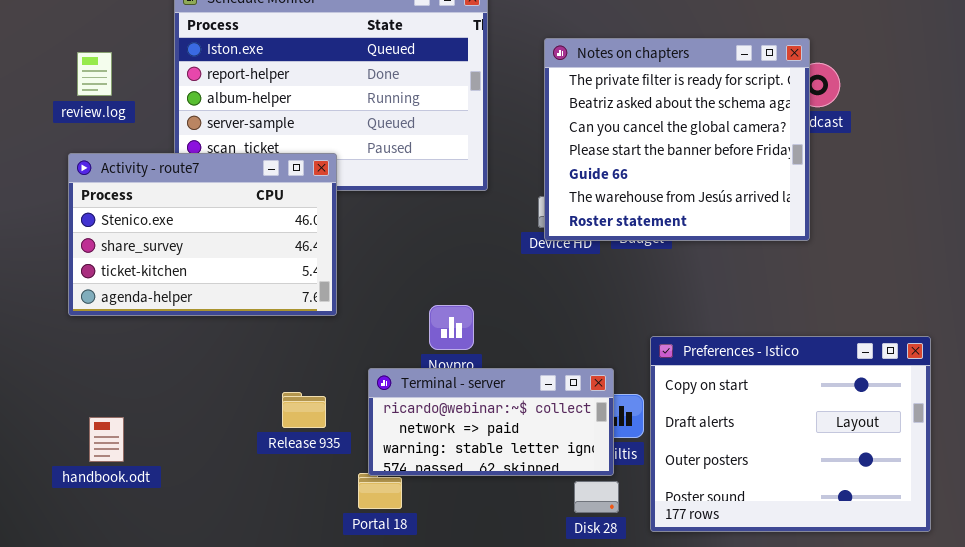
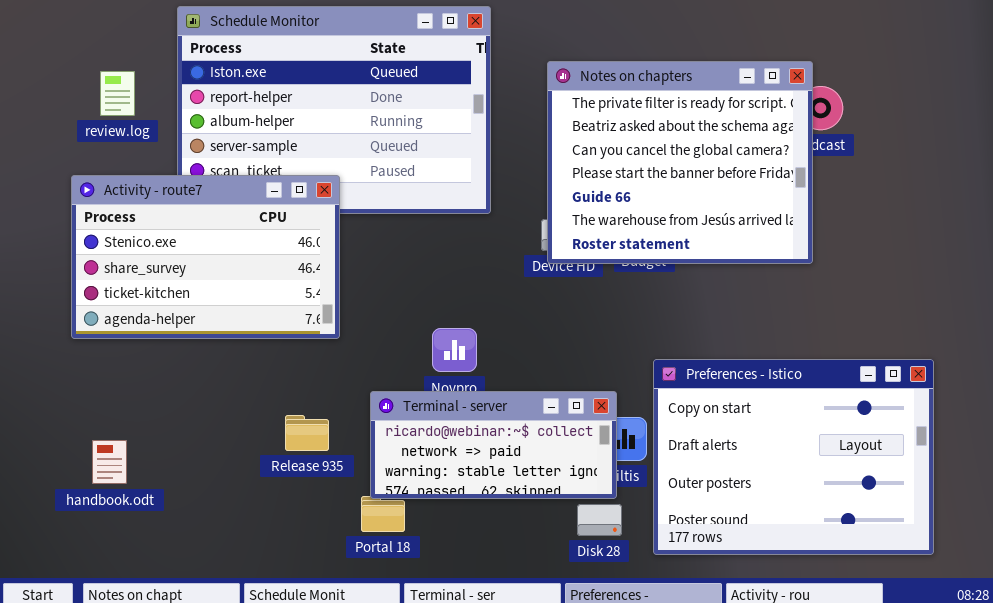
review.log: [77,52,112,96] -> [100,71,135,116], moved

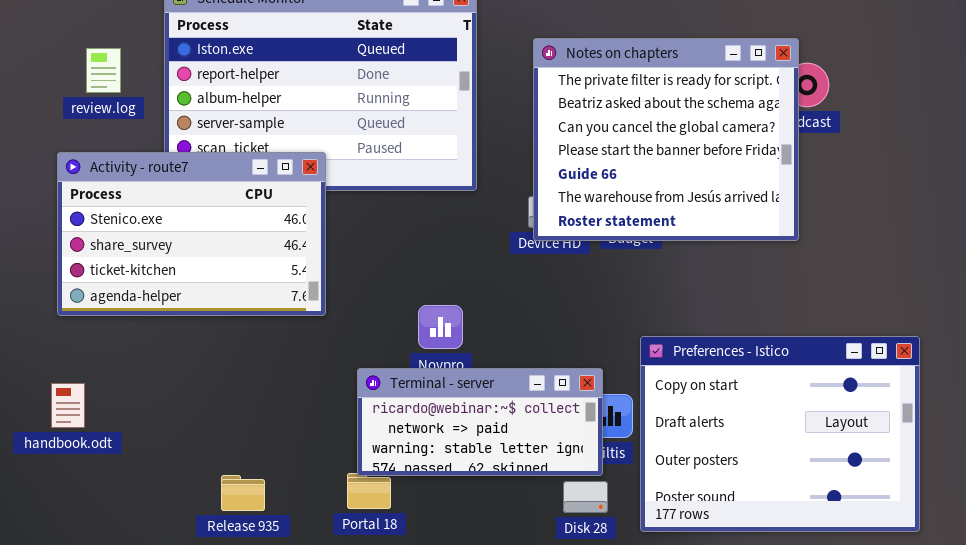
Release 935: [285,415,329,451] -> [221,475,265,511], moved
handbook.odt: [92,440,127,484] -> [51,383,85,428], moved

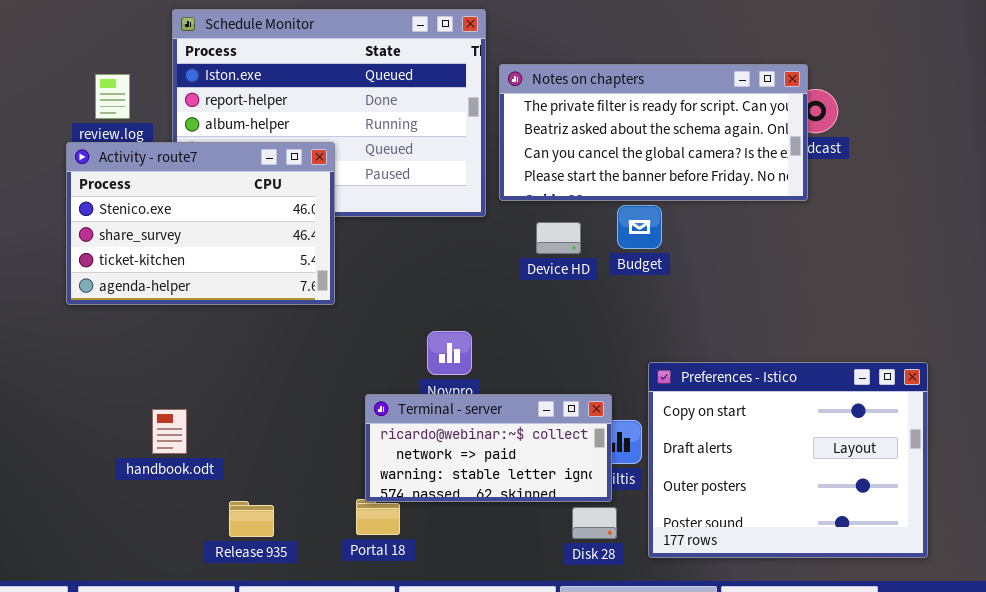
Notes on chapters: [533,38,799,241] -> [499,64,808,201], resized
Activity - route7: [57,152,326,316] -> [66,142,335,305], moved
handbook.odt: [51,383,85,428] -> [152,409,187,454], moved

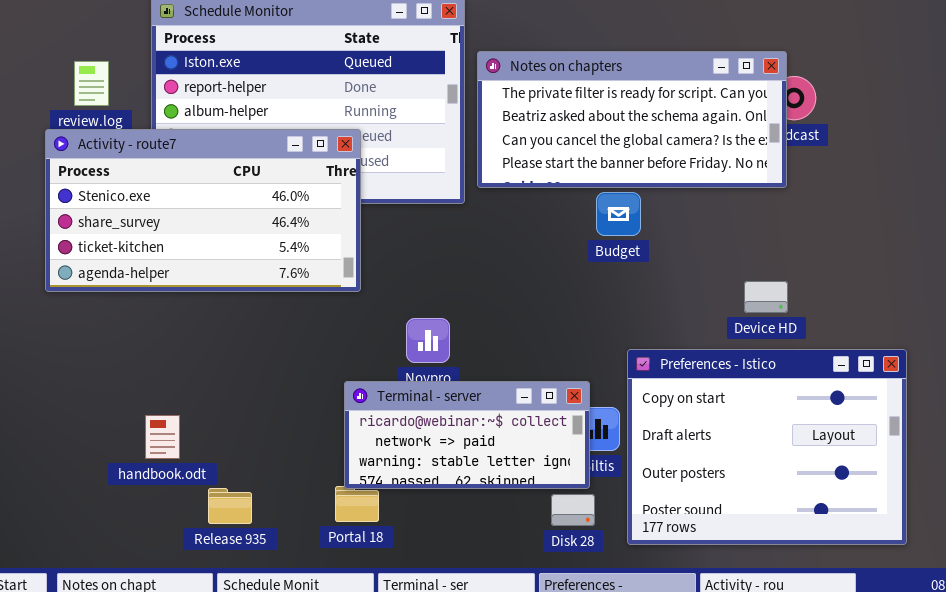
Activity - route7: [66,142,335,305] -> [45,129,361,292], resized
Device HD: [536,222,581,254] -> [744,281,788,313], moved
handbook.odt: [152,409,187,454] -> [145,415,180,459], moved

